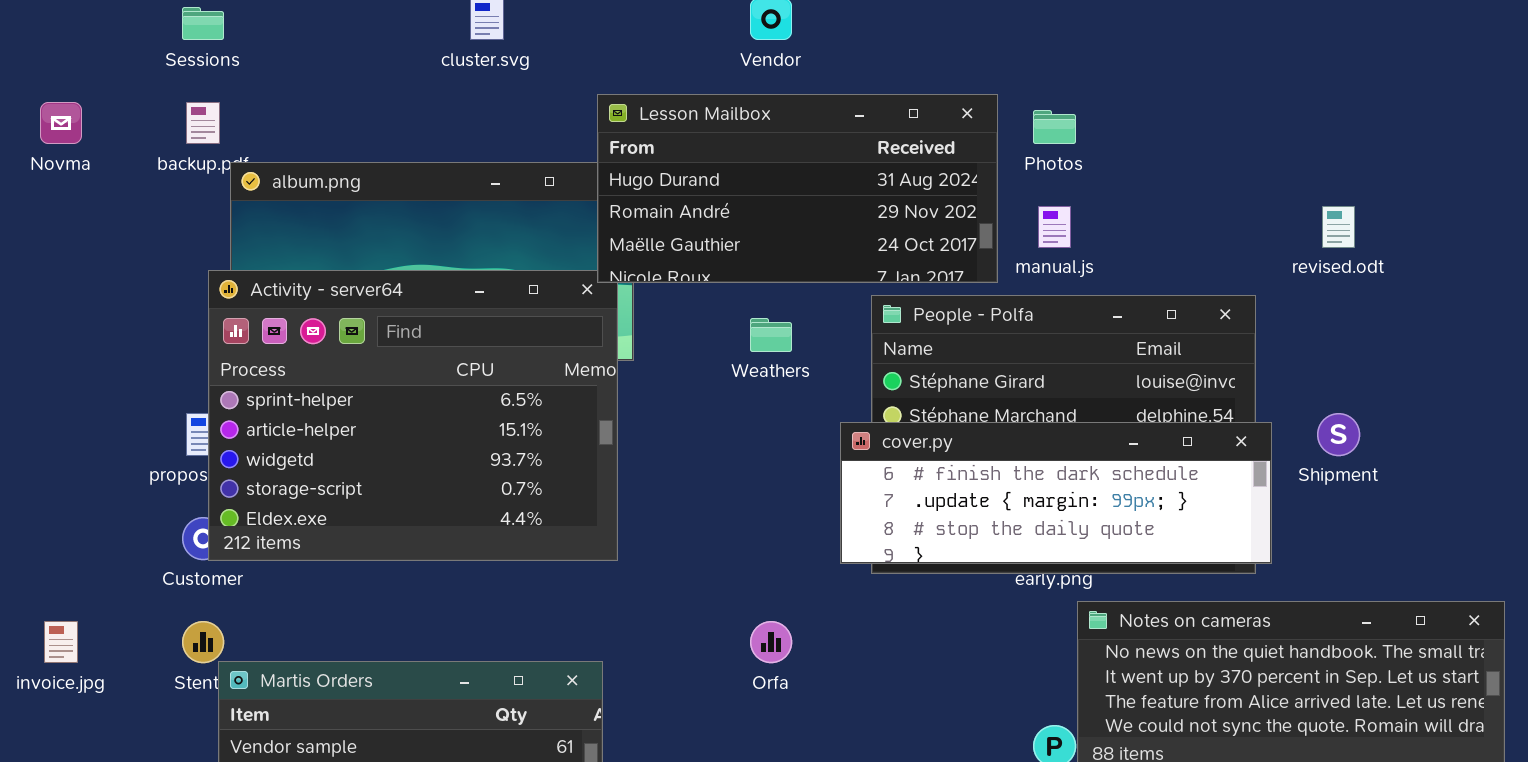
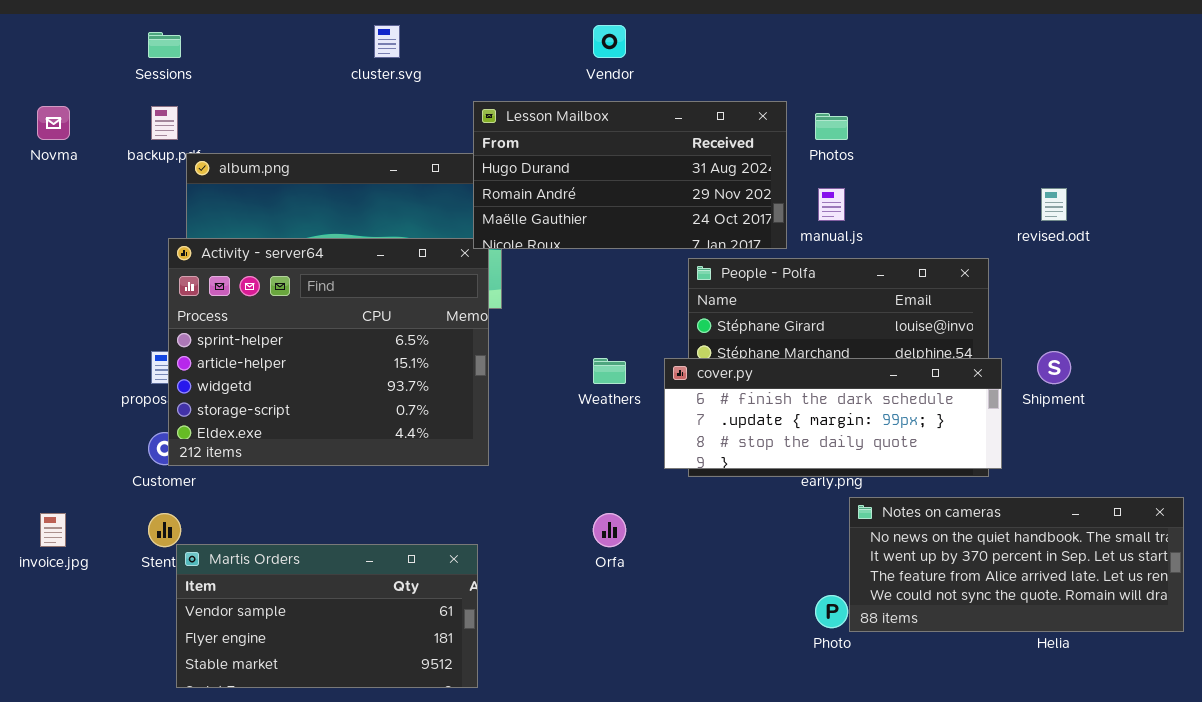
Weathers: [750,318,792,352] -> [593,358,626,384], moved

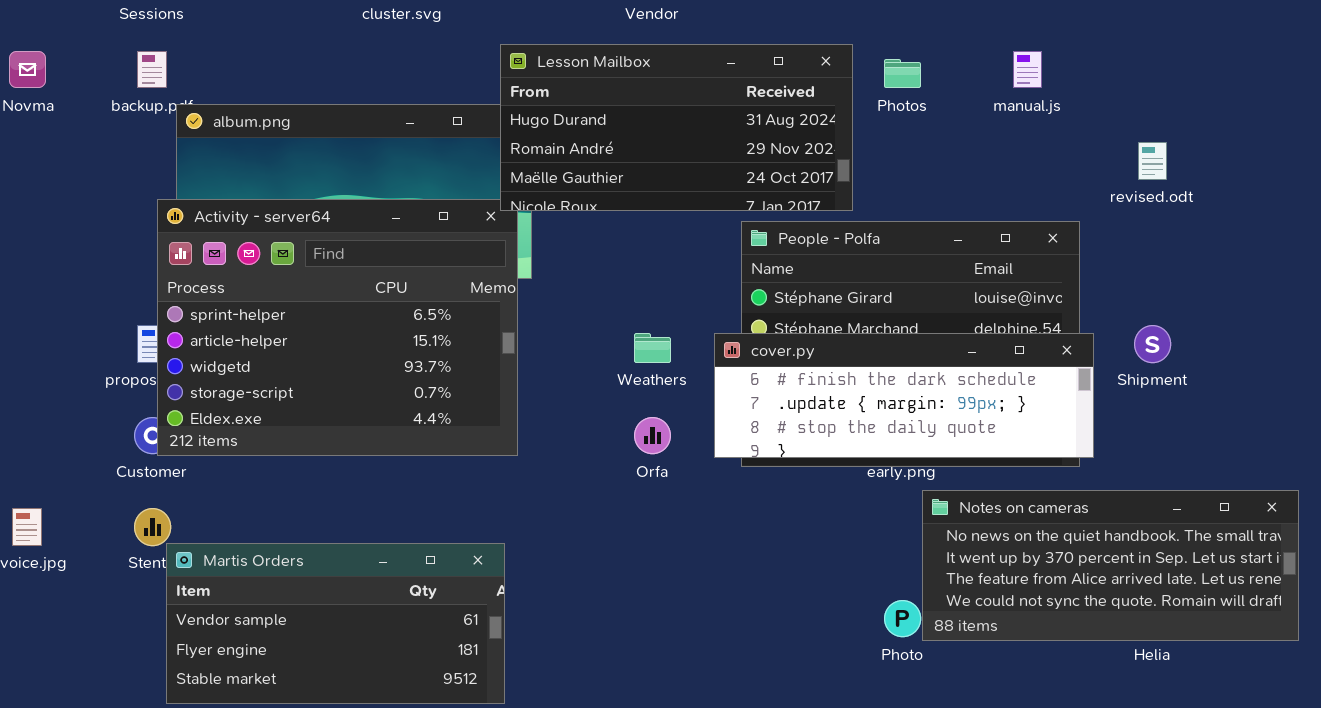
manual.js: [818,188,845,221] -> [1013,51,1042,88], moved
Orfa: [593,513,626,547] -> [634,417,671,454], moved

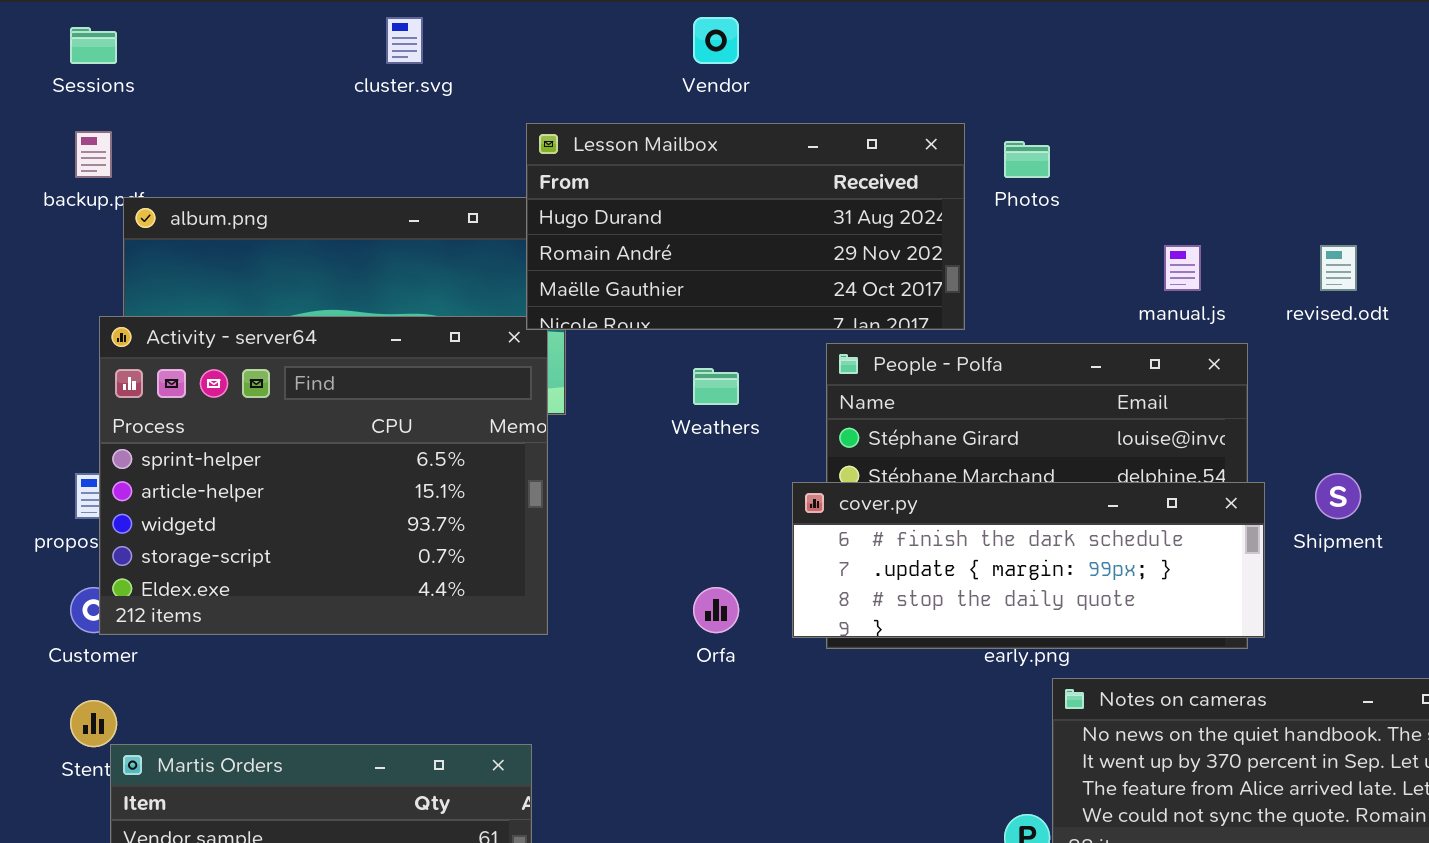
manual.js: [1013,51,1042,88] -> [1164,245,1201,291], moved
Weathers: [634,333,671,363] -> [693,368,739,405], moved

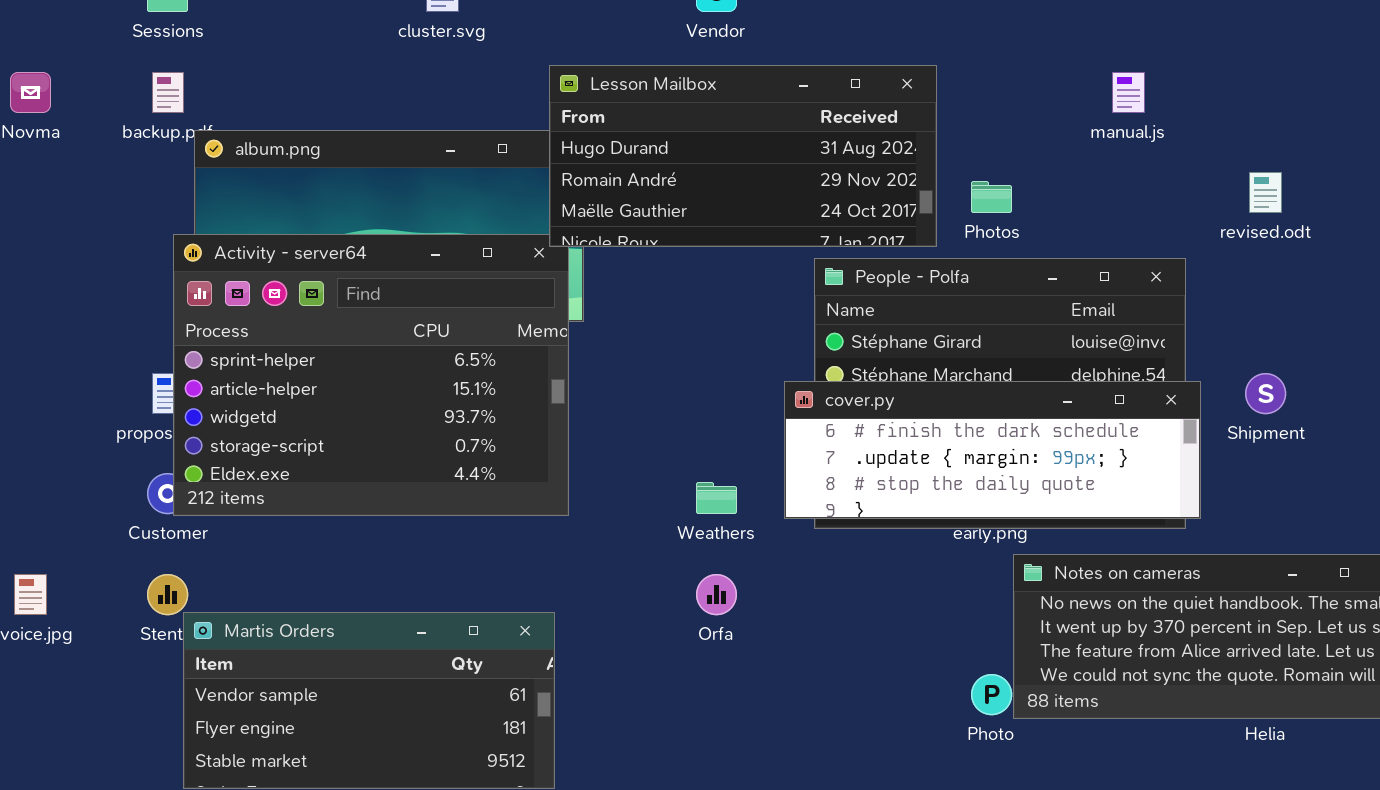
Photos: [1004,141,1050,178] -> [971,181,1012,213], moved
manual.js: [1164,245,1201,291] -> [1112,72,1145,113], moved
Weathers: [693,368,739,405] -> [696,482,737,514], moved
Orfa: [693,587,739,633] -> [696,574,737,615], moved

